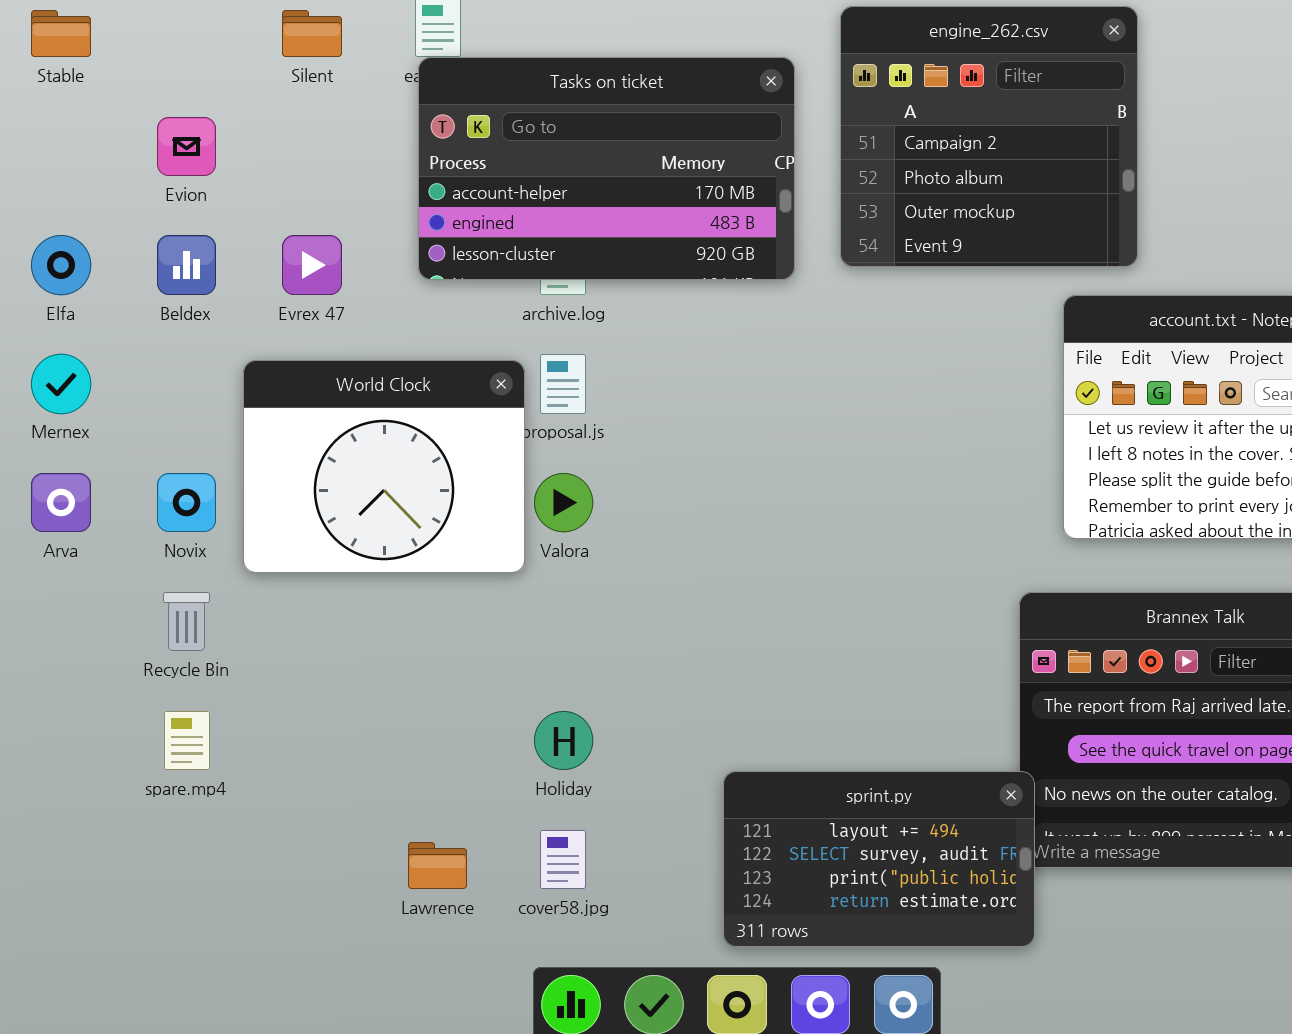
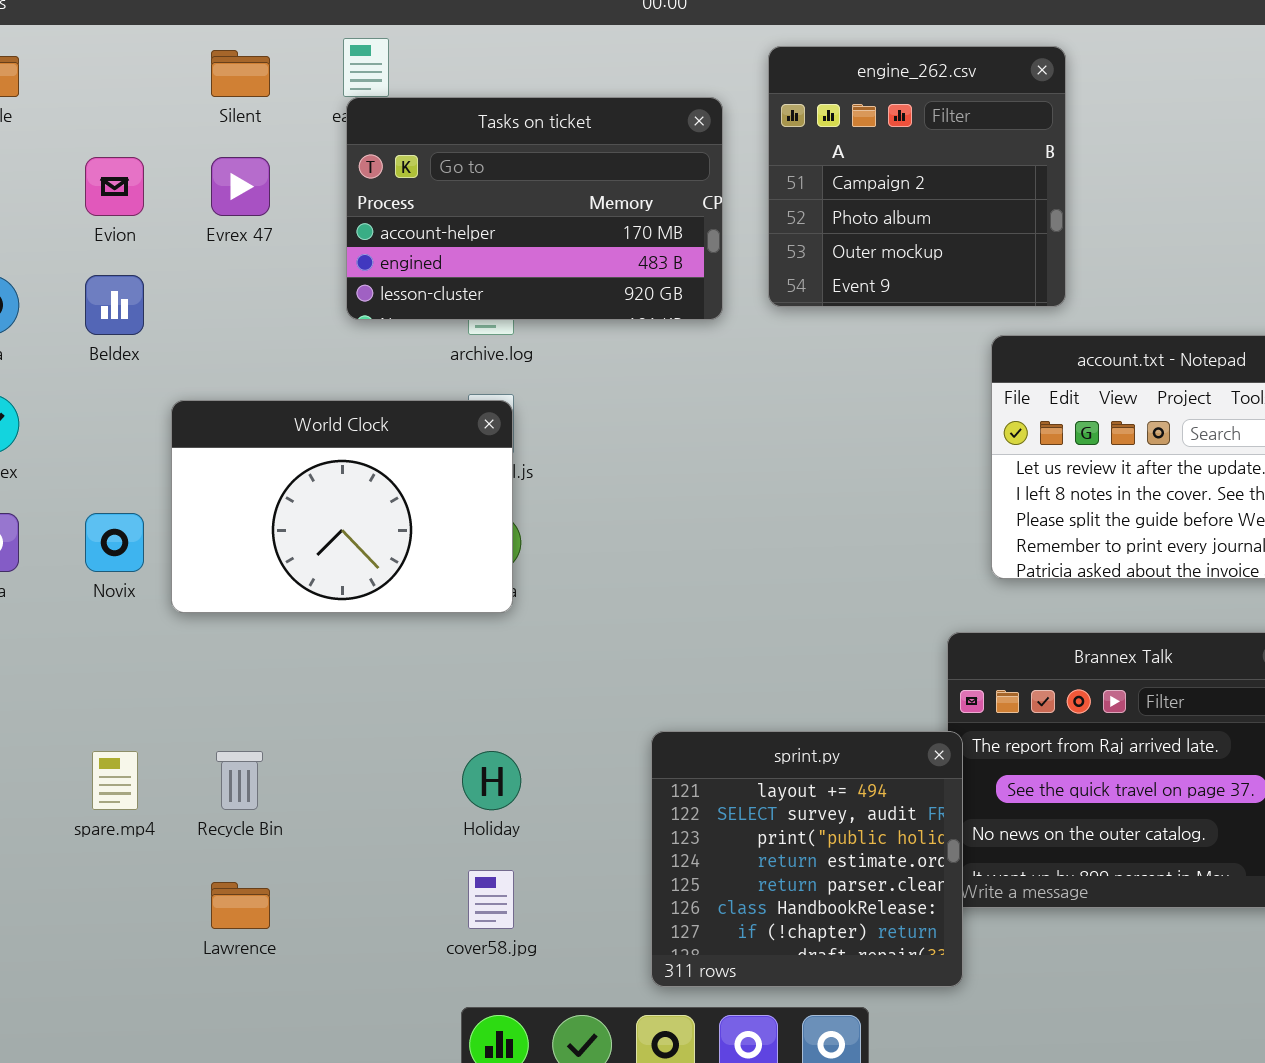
Evrex 47: [282,235,342,295] -> [211,157,270,216], moved
World Clock: [243,360,525,573] -> [171,400,513,613], resized
Recycle Bin: [163,592,210,651] -> [216,751,263,810], moved
sprint.py: [723,771,1035,947] -> [651,731,963,987], resized
Lawrence: [408,842,467,889] -> [211,882,270,929], moved

